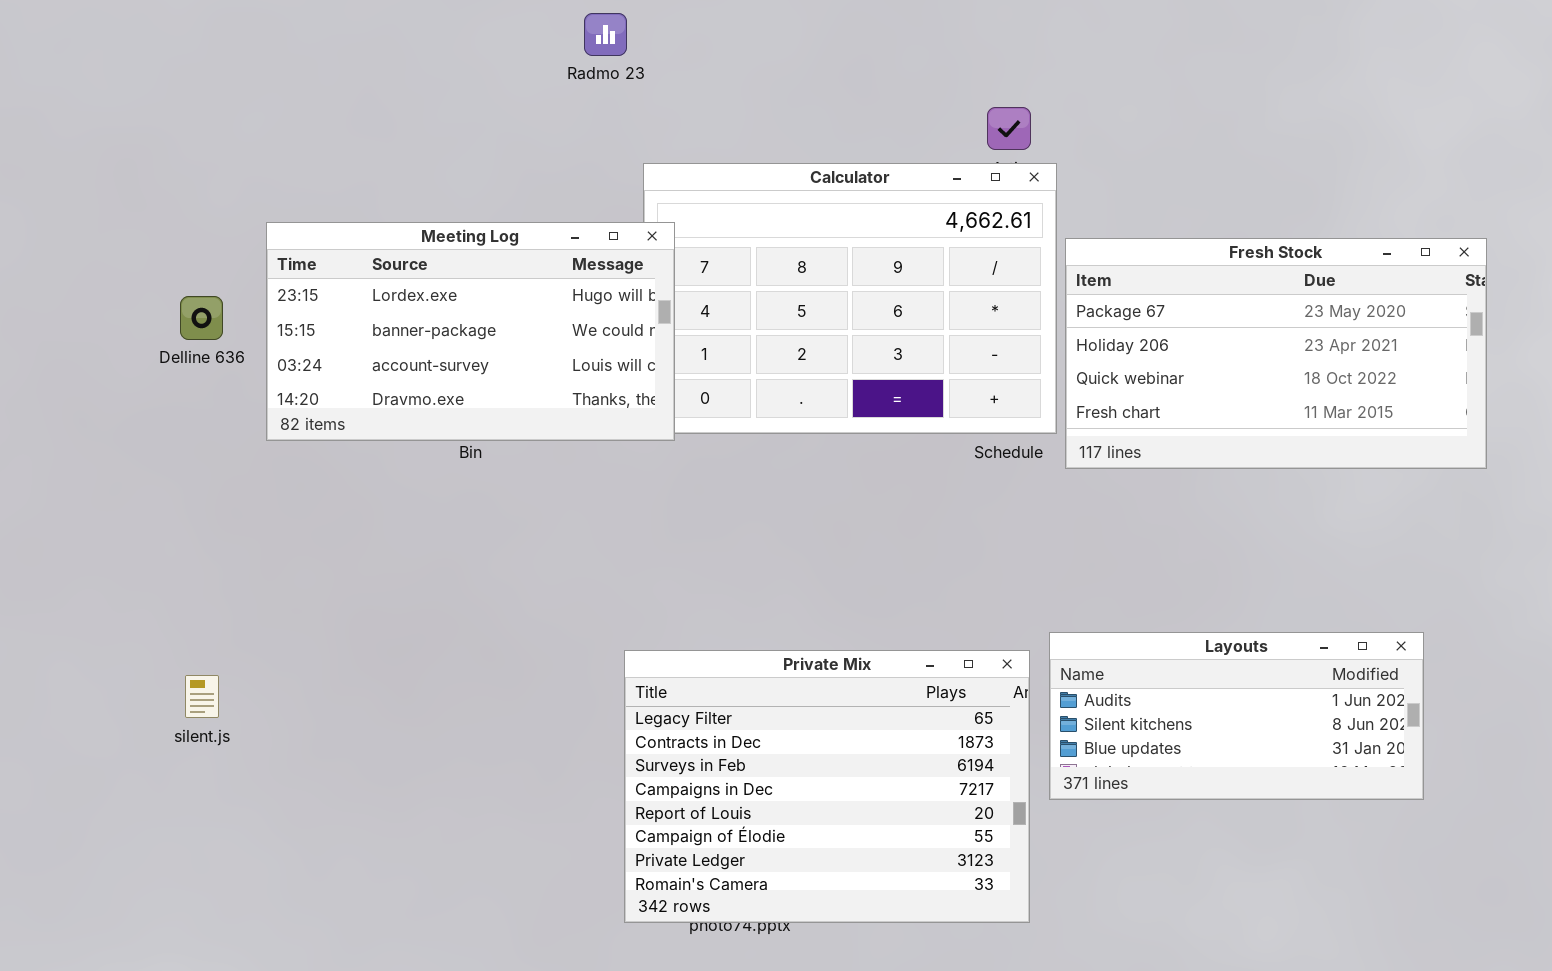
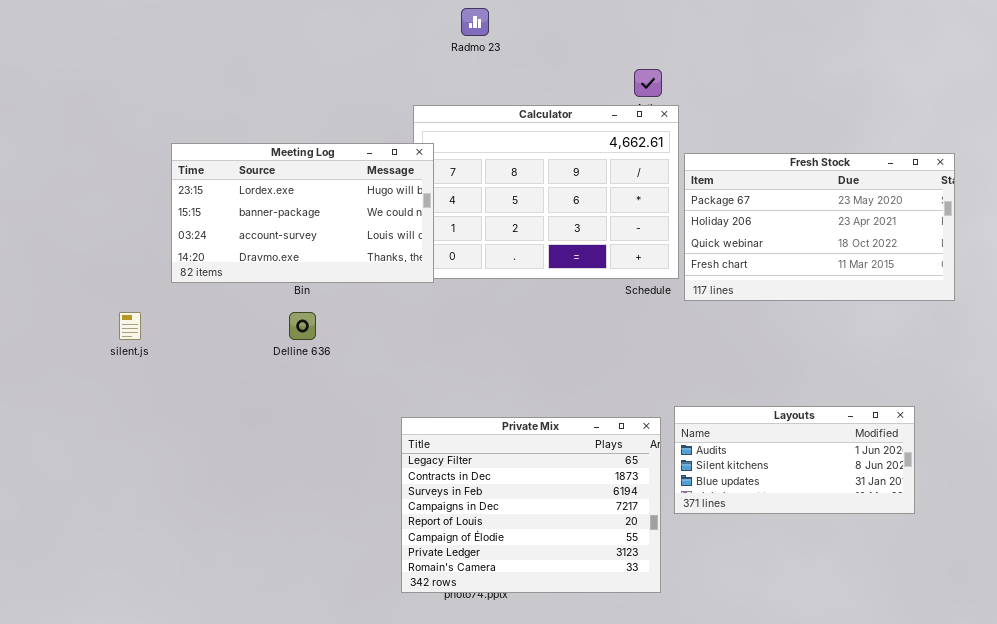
Radmo 23: [584,13,627,56] -> [461,8,489,36], moved
Delline 636: [180,296,223,340] -> [289,312,316,340], moved
silent.js: [185,675,219,718] -> [119,312,141,340], moved

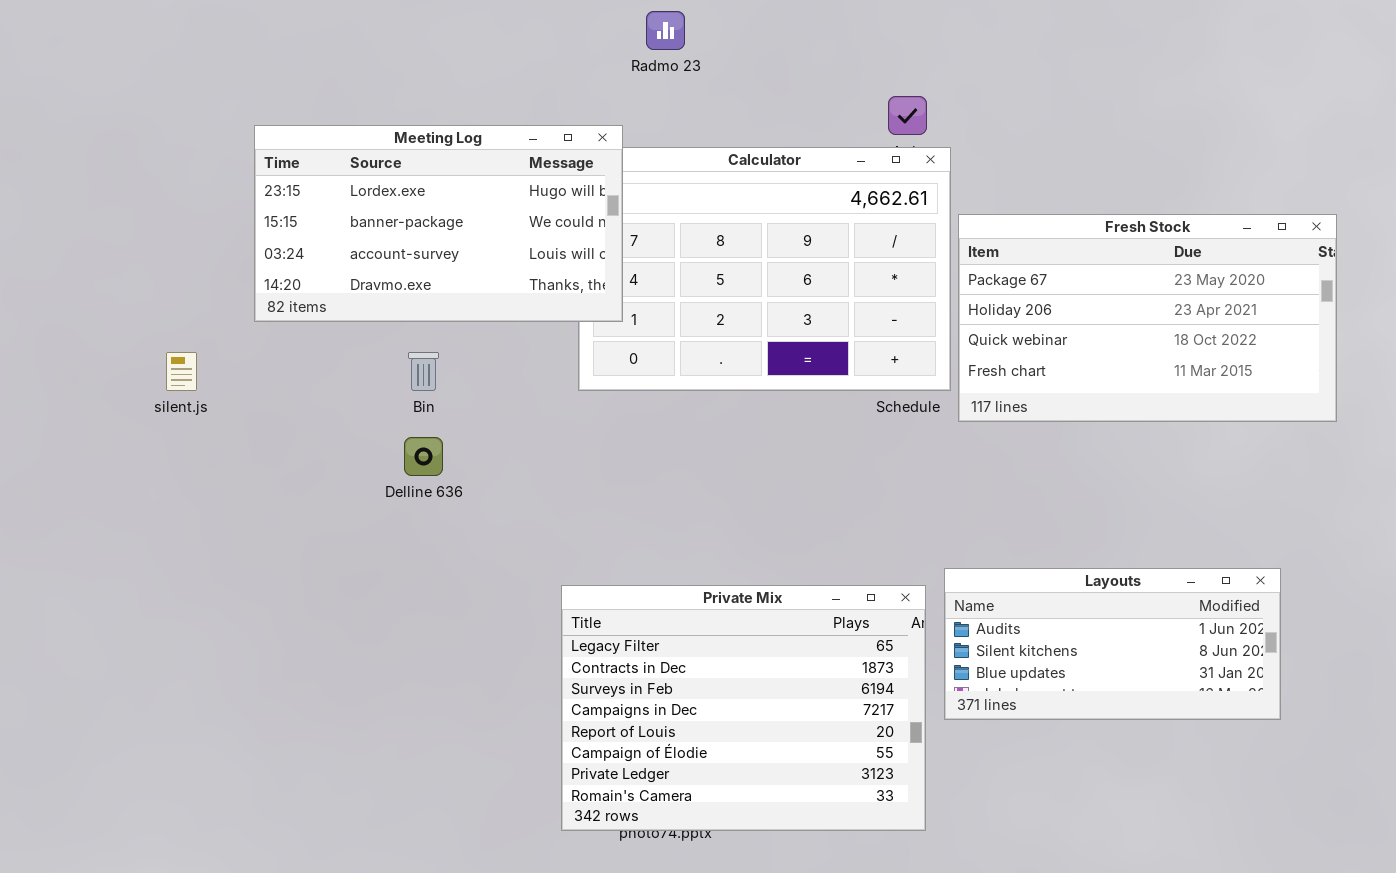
Meeting Log: [171,143,434,283] -> [254,125,623,322], moved
silent.js: [119,312,141,340] -> [166,352,197,391], moved

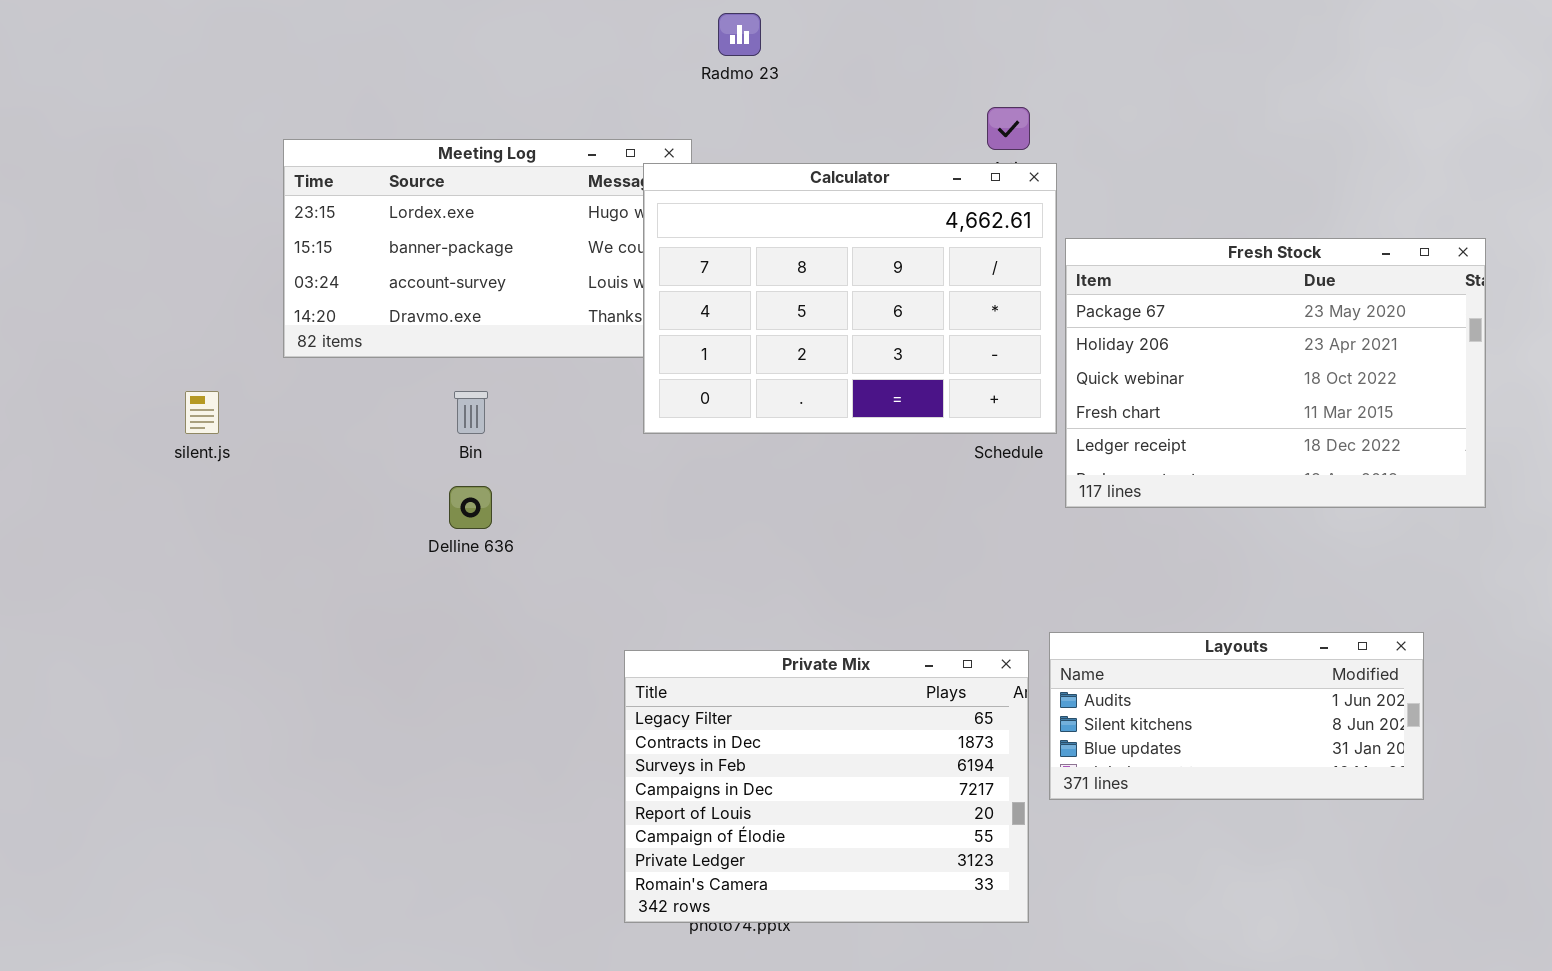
Calculator: [578,147,951,391] -> [643,163,1057,434], raised
Fresh Stock: [958,214,1337,422] -> [1065,238,1486,508], resized

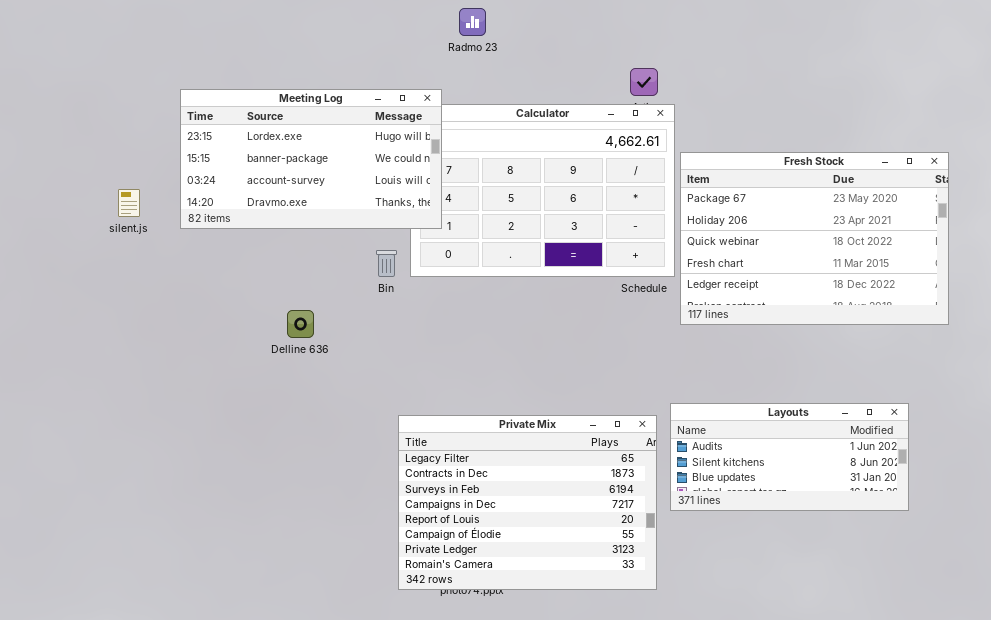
Meeting Log: [283,139,692,358] -> [180,89,442,229], raised
silent.js: [185,391,219,434] -> [118,189,140,217], moved
Bin: [454,391,488,434] -> [376,250,397,277], moved

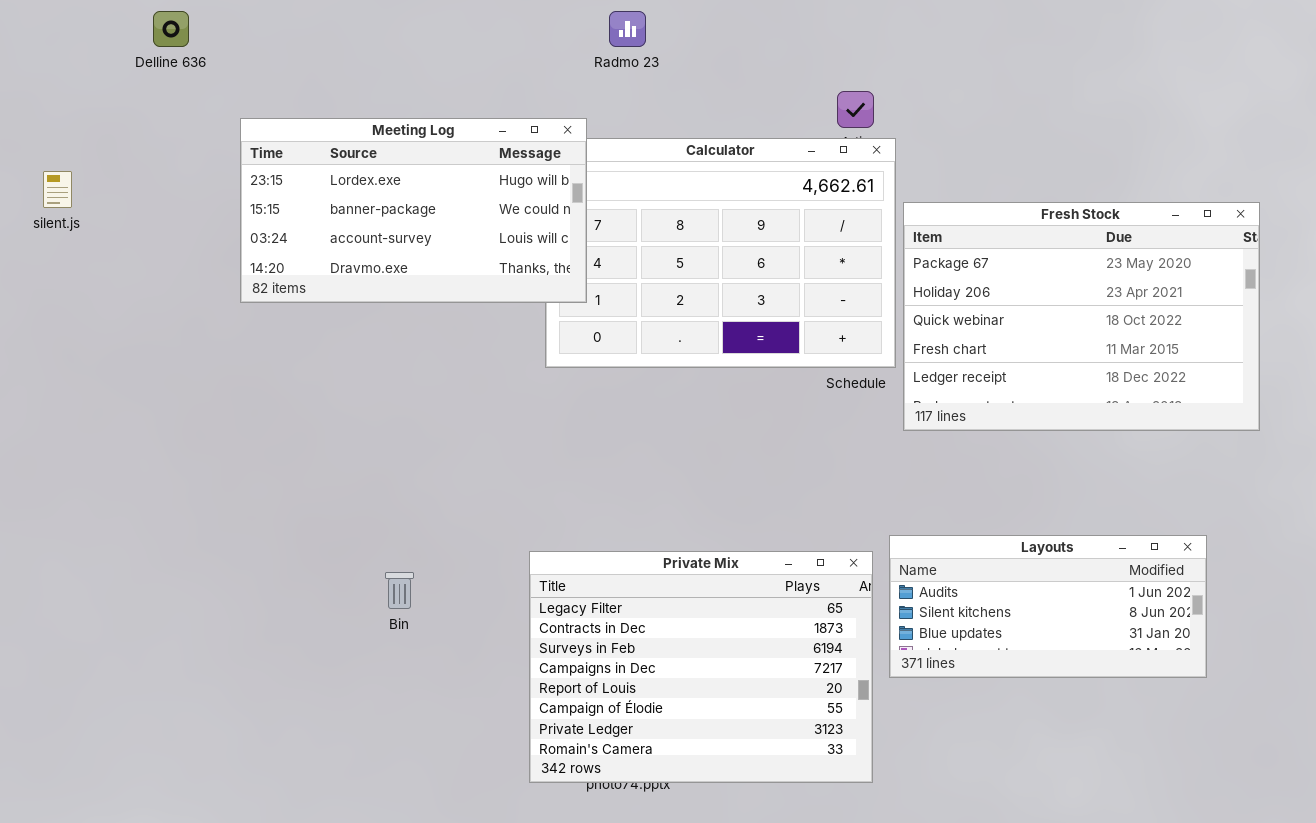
silent.js: [118,189,140,217] -> [43,171,72,208], moved
Bin: [376,250,397,277] -> [385,572,414,609], moved
Delline 636: [287,310,314,338] -> [153,11,189,47], moved

